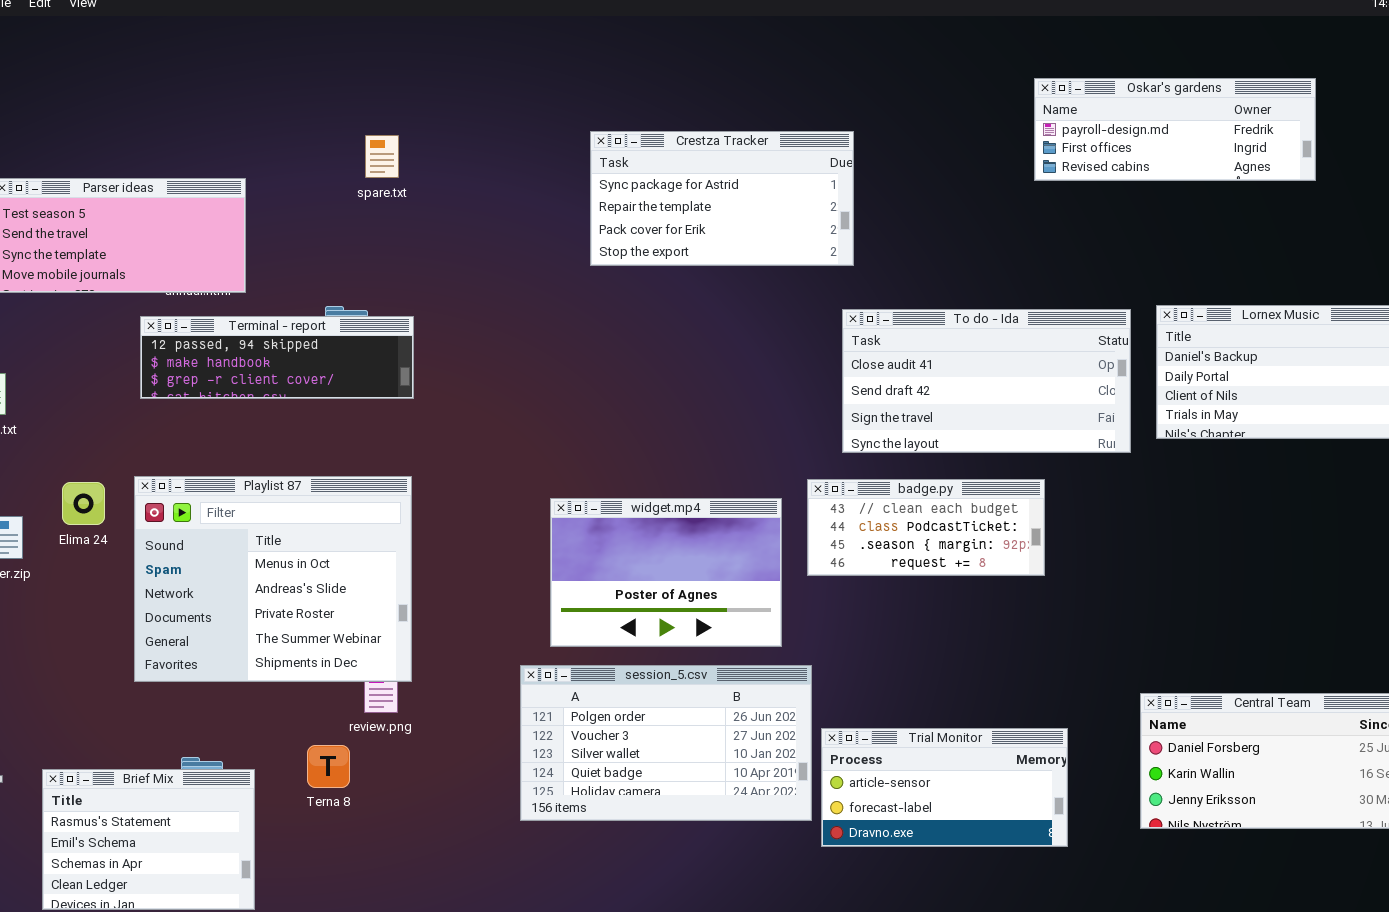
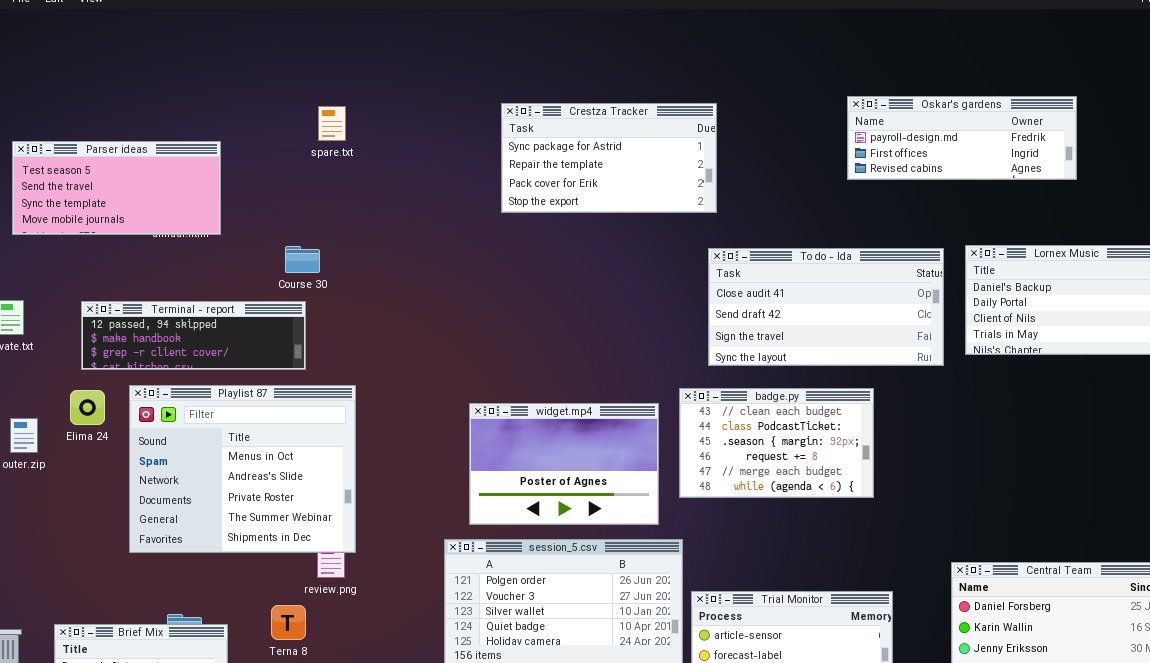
Oskar's gardens: [1034,78,1316,181] -> [847,96,1077,180], moved
Terminal - report: [140,316,414,399] -> [81,301,306,370], moved
badge.py: [807,479,1045,576] -> [679,388,874,498], resized

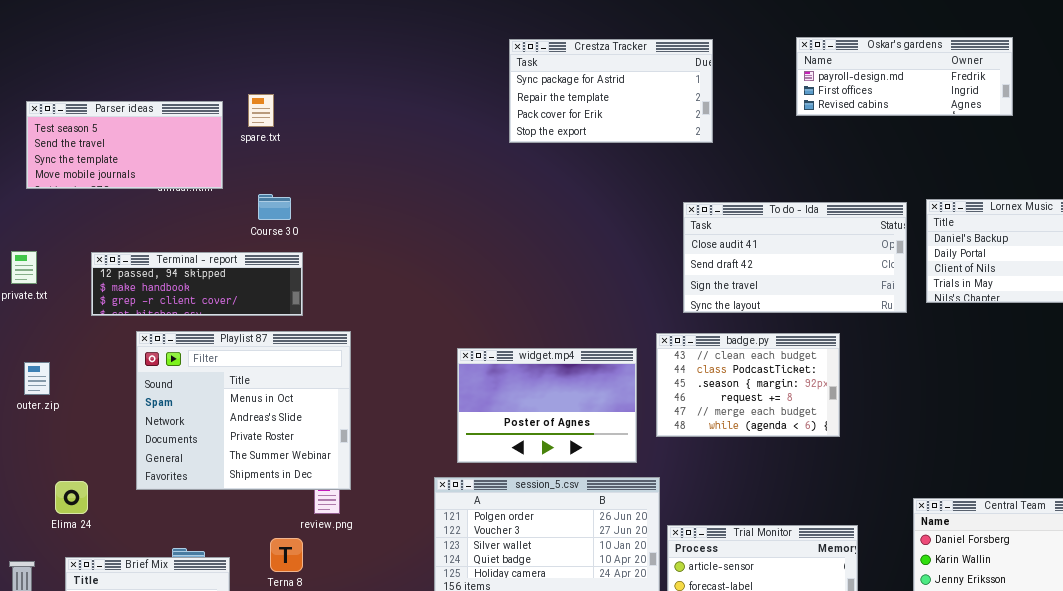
Oskar's gardens: [847,96,1077,180] -> [796,37,1013,116], moved
Crestza Tracker: [501,103,717,213] -> [509,39,713,143], moved
spare.txt: [318,106,346,141] -> [248,94,274,127], moved
Course 30: [285,246,320,273] -> [258,194,291,220], moved
Elima 24: [70,390,105,425] -> [55,481,88,514], moved

